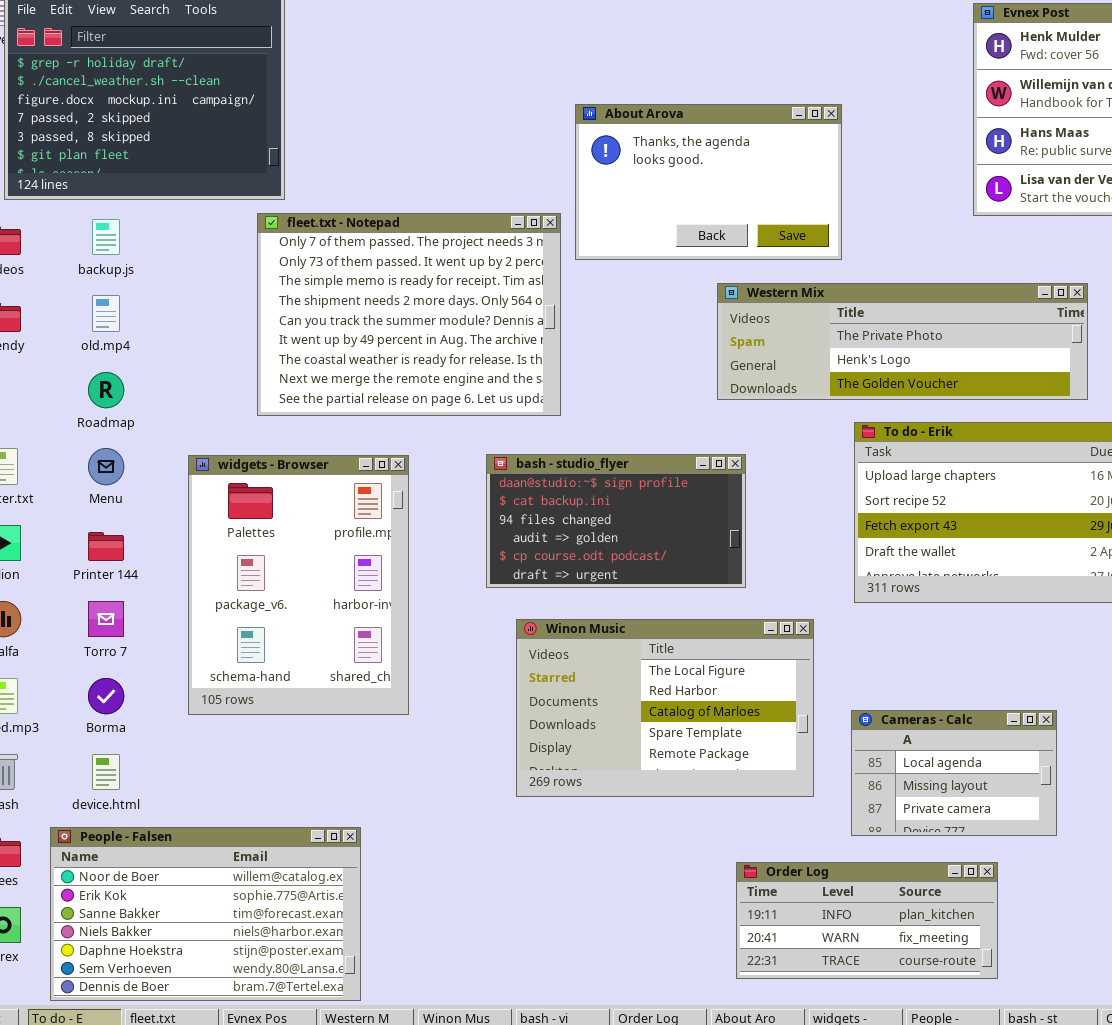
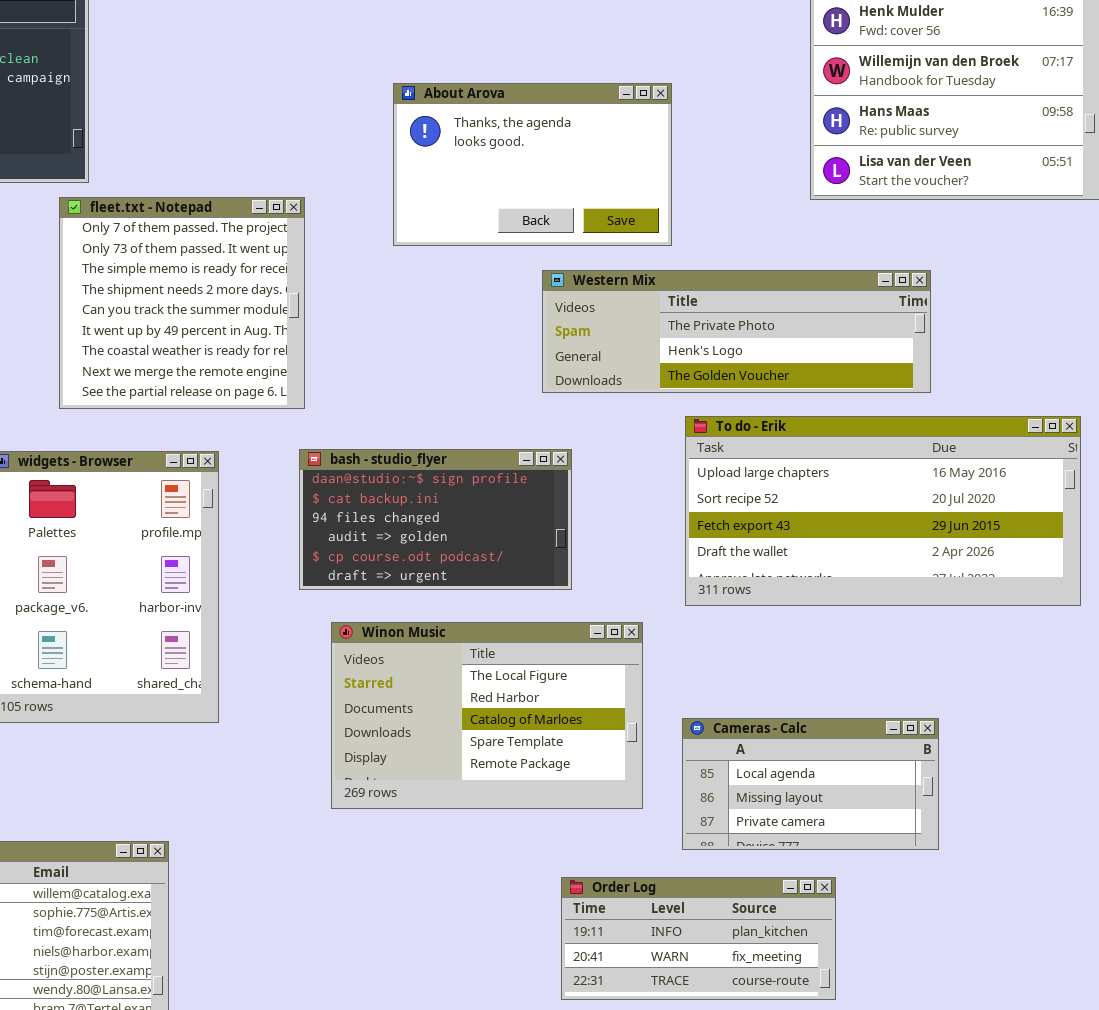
fleet.txt - Notepad: [257,213,561,416] -> [59,197,305,409], resized
Cameras - Calc: [851,710,1057,836] -> [682,718,939,850], resized

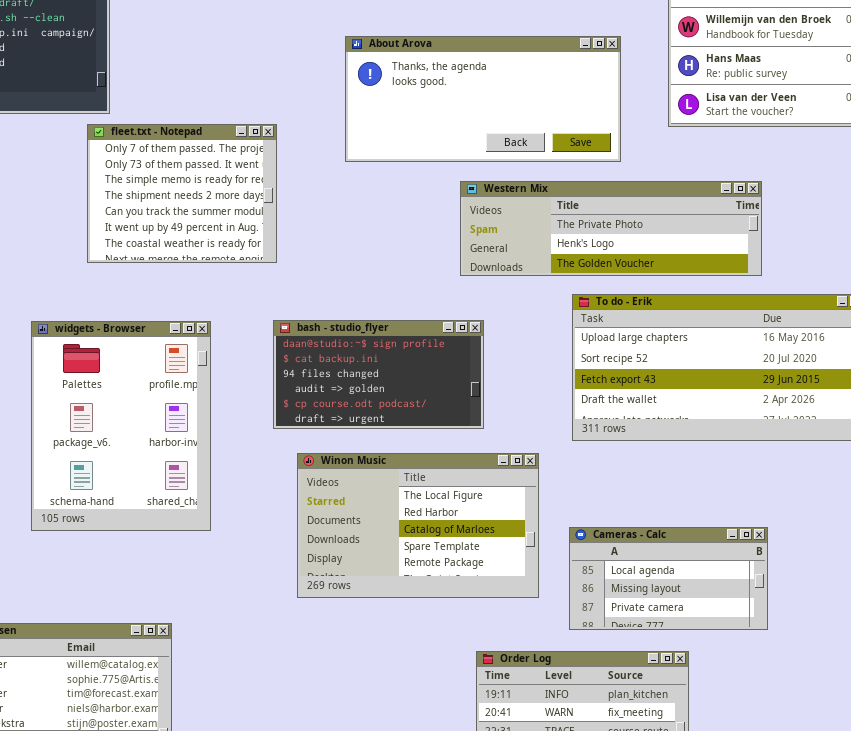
About Arova: [393,83,672,246] -> [345,36,621,162], resized
fleet.txt - Notepad: [59,197,305,409] -> [87,124,277,263], resized

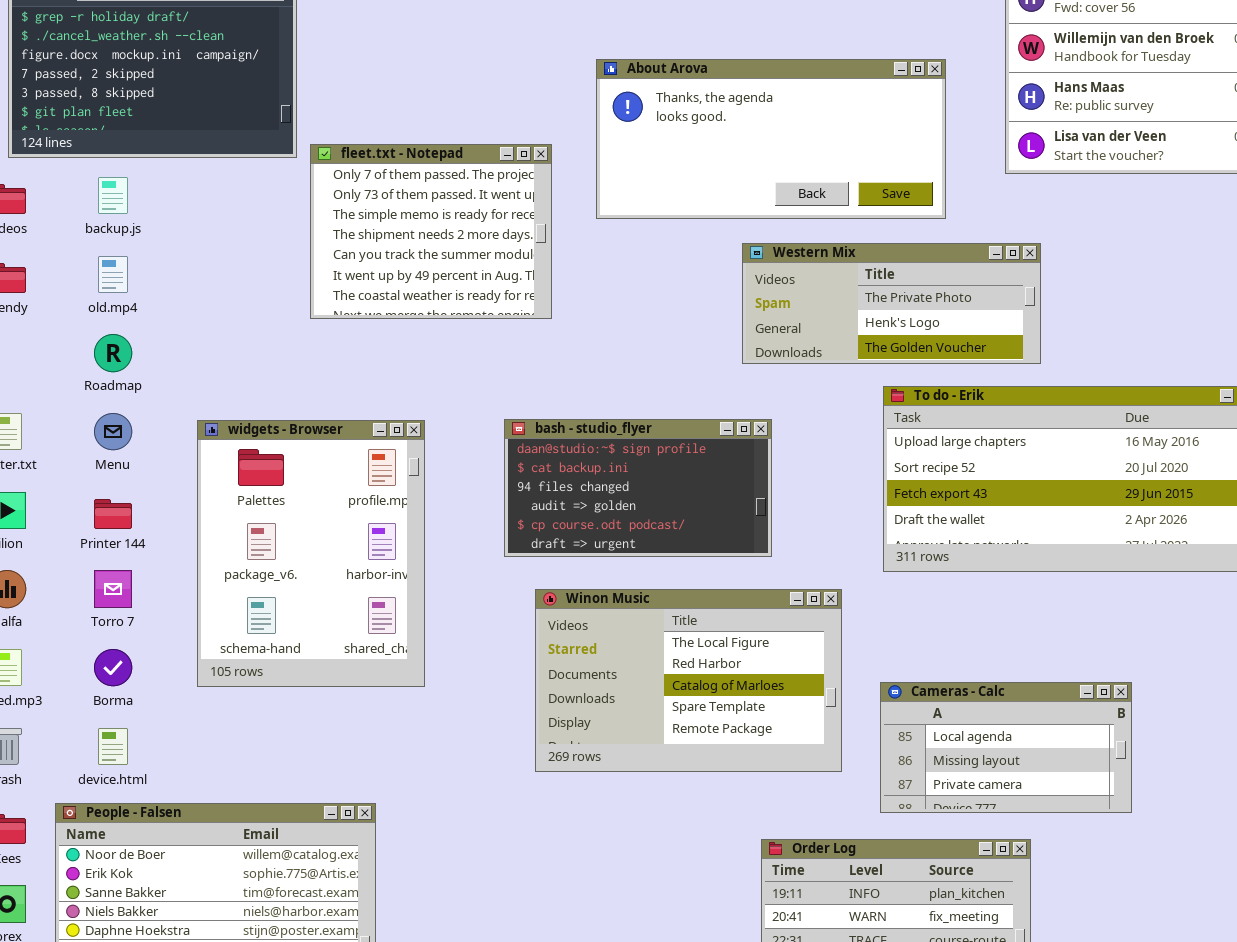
fleet.txt - Notepad: [87,124,277,263] -> [310,144,552,319], moved
Western Mix: [460,181,762,276] -> [742,243,1041,364], resized

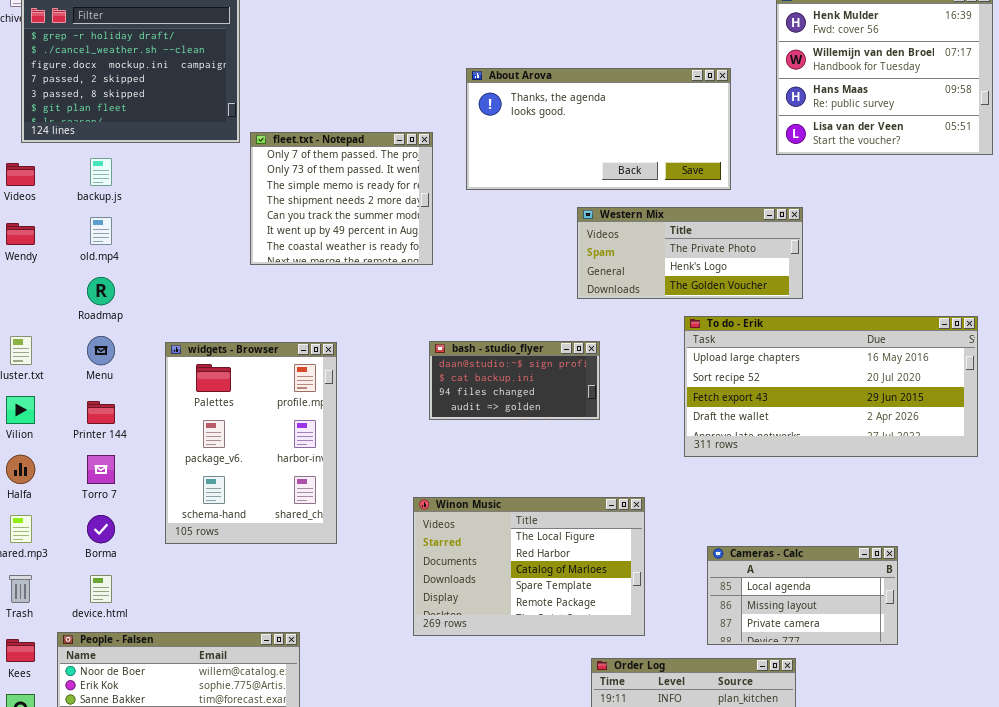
bash - studio_flyer: [504,419,772,557] -> [429,341,600,420], resized
Winon Music: [535,589,842,772] -> [413,497,645,636], moved
Cameras - Calc: [880,682,1132,813] -> [707,546,898,645], moved

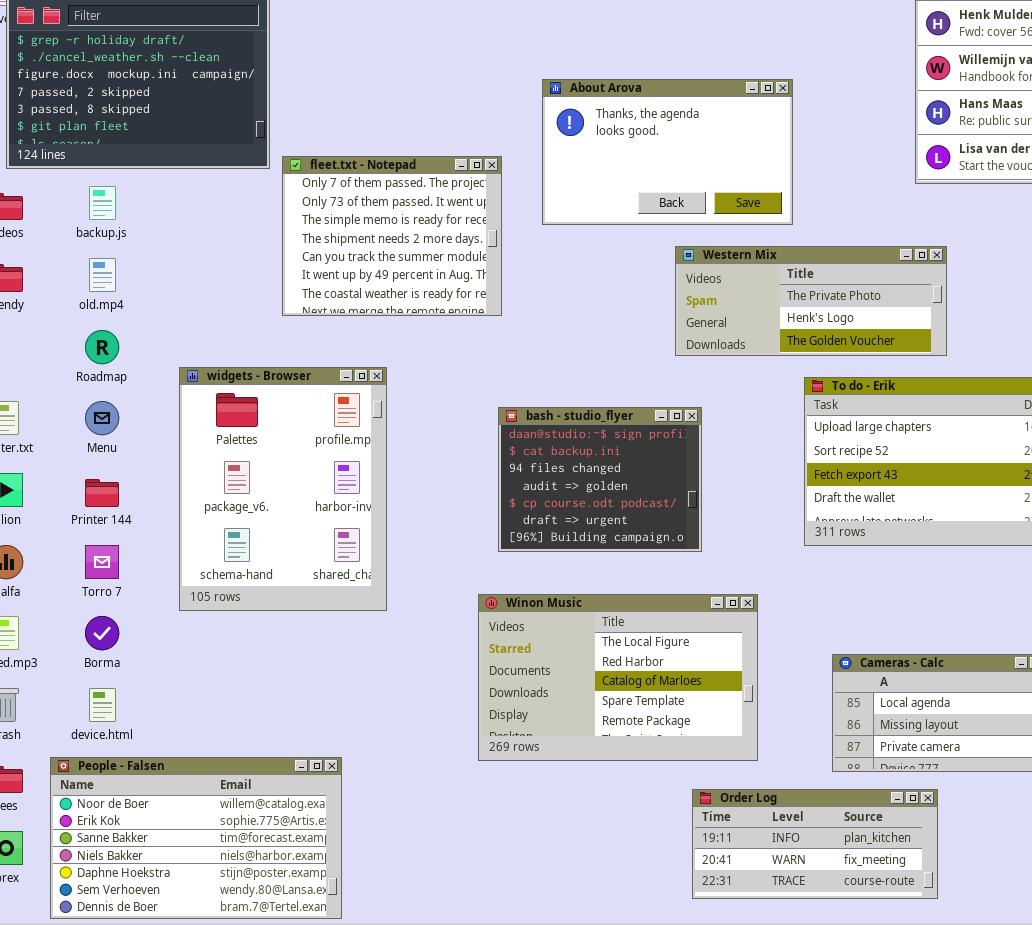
About Arova: [466,68,731,190] -> [542,79,793,225], resized
bash - studio_flyer: [429,341,600,420] -> [498,407,702,552], resized
widgets - Browser: [165,342,337,544] -> [179,367,387,611], moved

